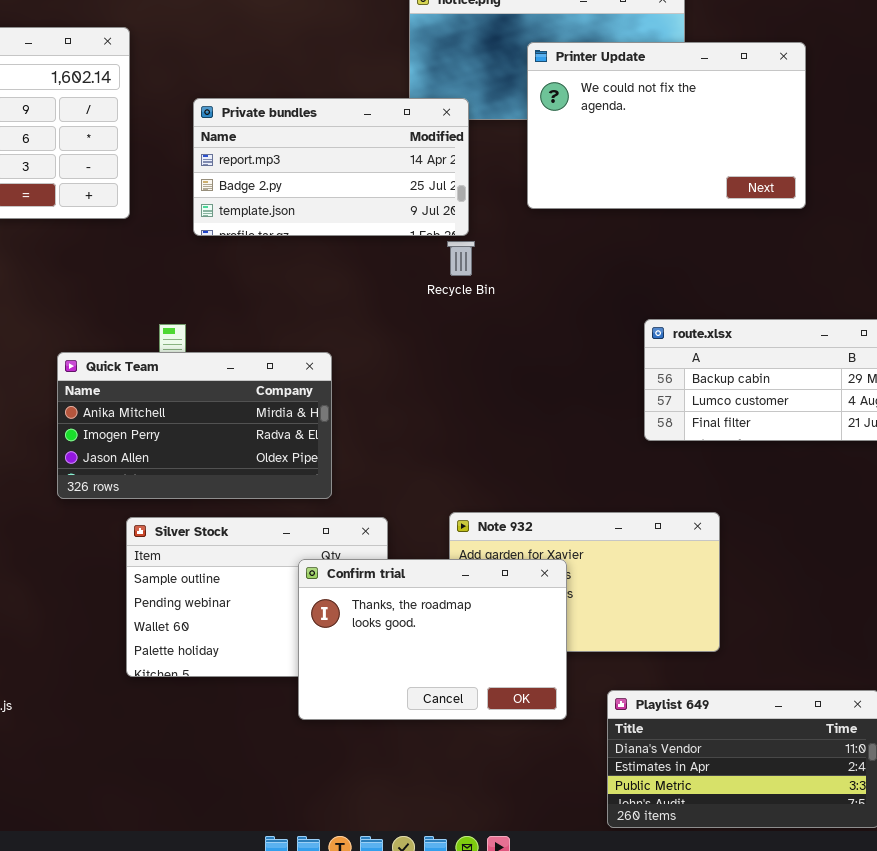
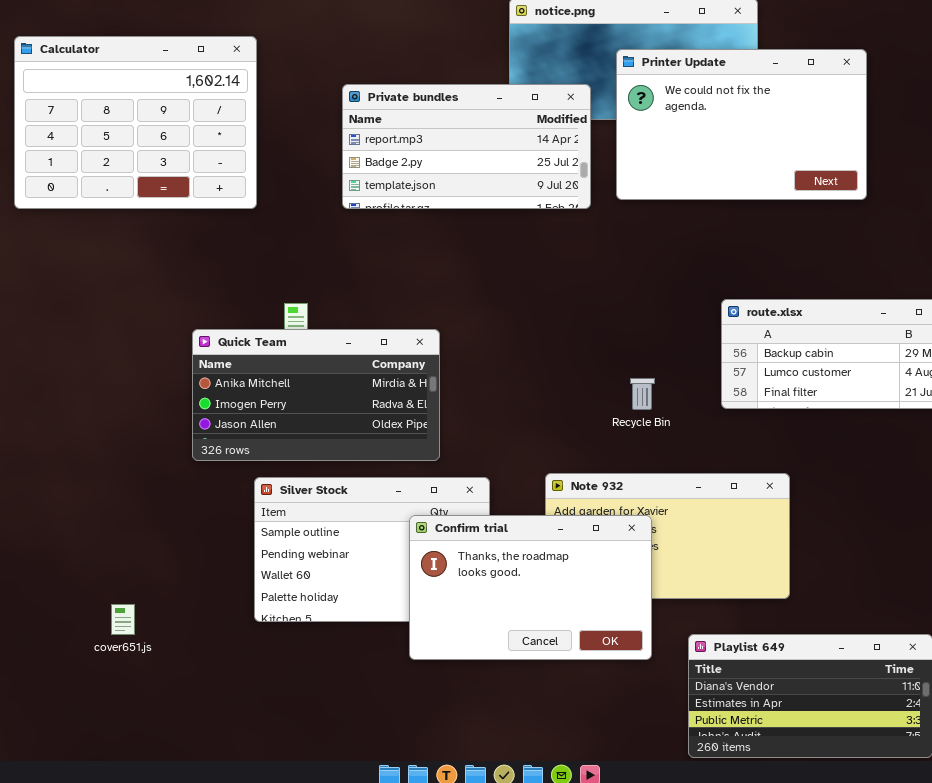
Private bundles: [193,98,469,236] -> [342,84,591,209], moved
Recycle Bin: [447,241,475,276] -> [630,378,655,410], moved

